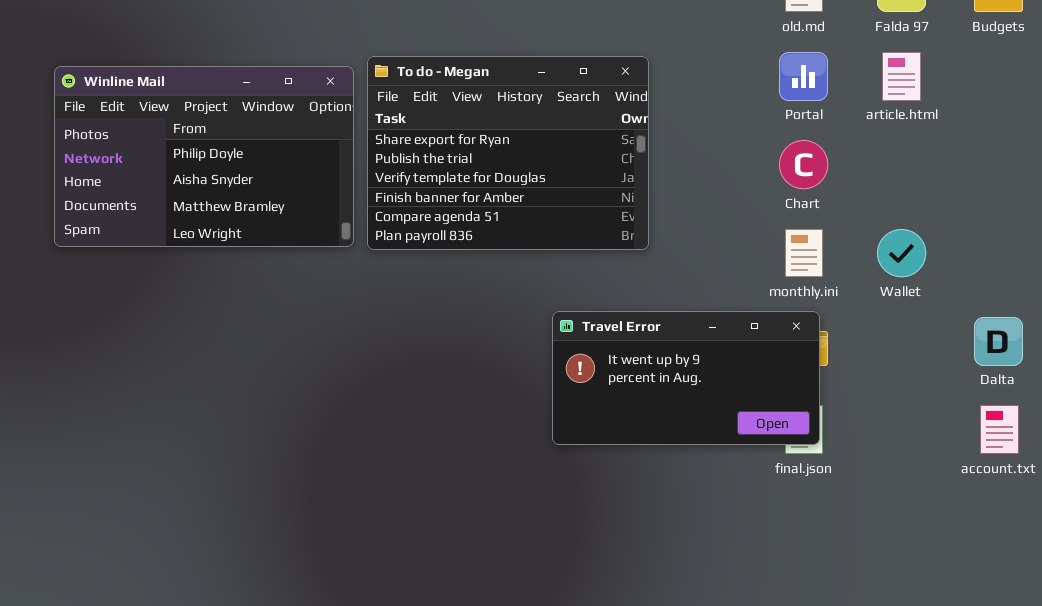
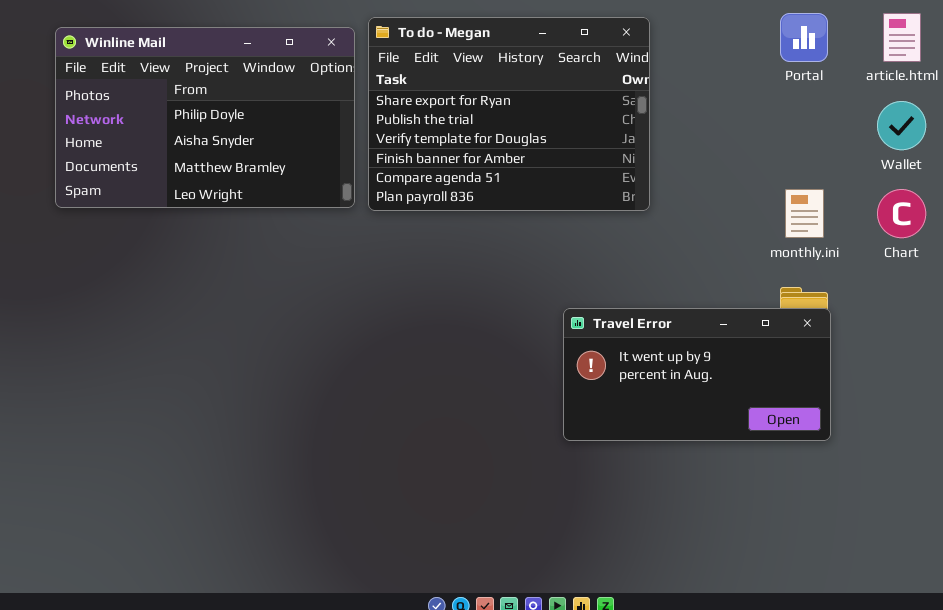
Chart: [779,140,828,189] -> [877,189,926,238], moved
Wallet: [877,229,926,277] -> [877,101,926,150], moved
Travel Error: [552,311,820,445] -> [563,308,831,441], moved

